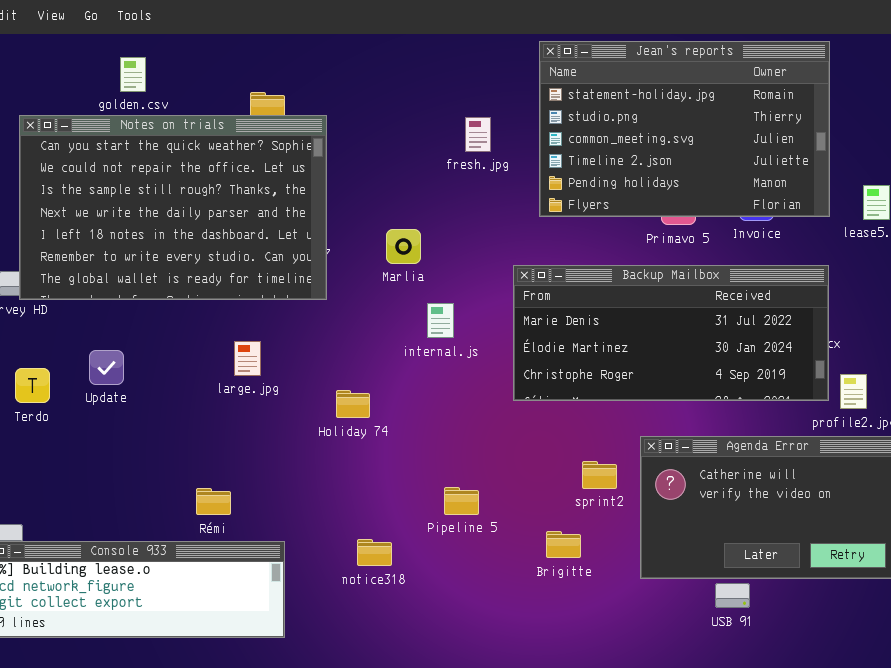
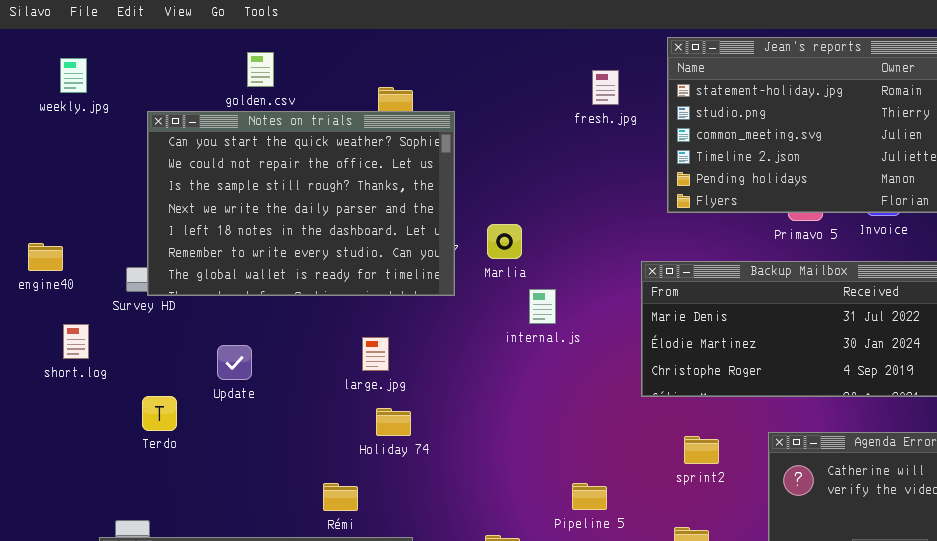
fresh.jpg: [465,117,491,152] -> [592,70,619,105], moved
Marlia: [386,229,421,264] -> [487,224,522,259], moved
internal.js: [427,303,454,338] -> [529,289,556,324], moved
Terdo: [15,368,50,403] -> [142,396,177,431], moved
Holiday 74: [336,390,370,418] -> [376,408,411,436], moved
sprint2: [582,461,617,489] -> [684,436,719,464], moved

